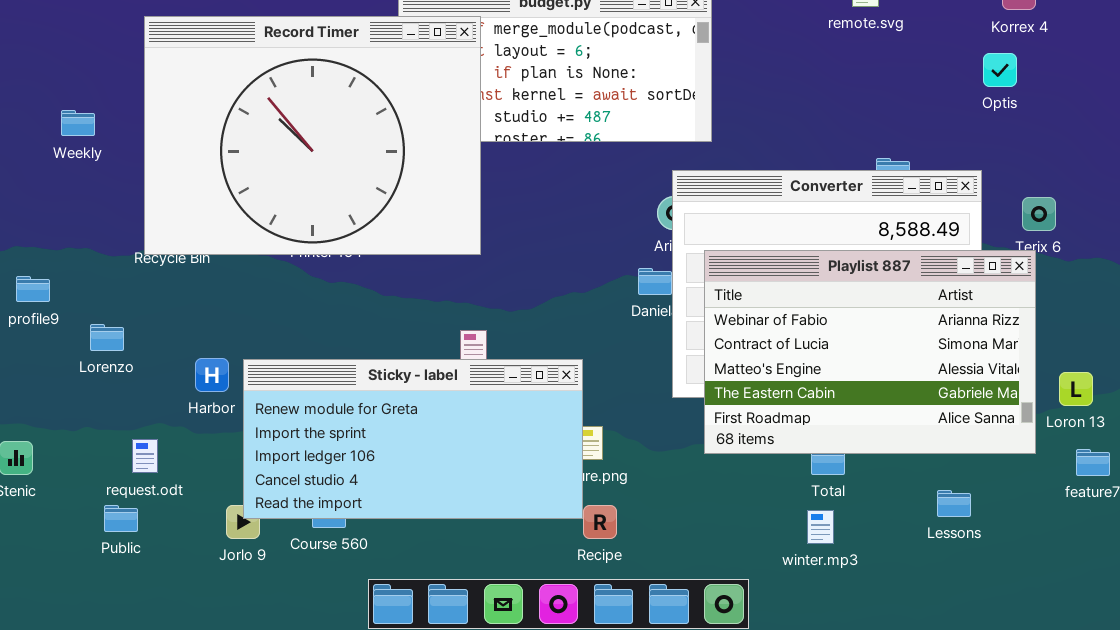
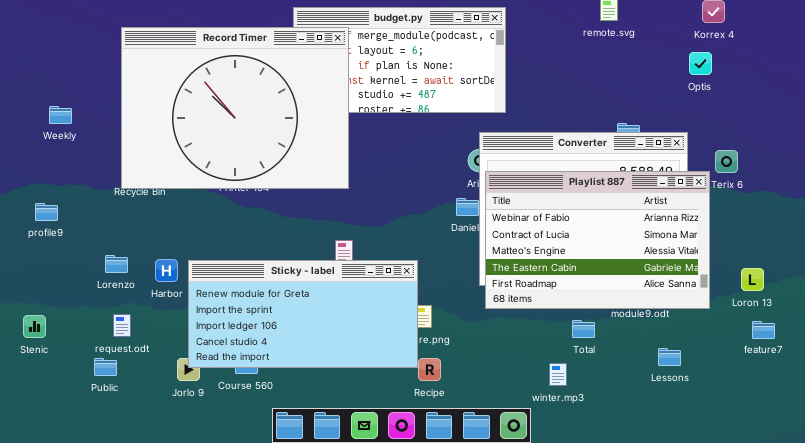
Weekly: [61,110,95,136] -> [49,106,72,124], moved
Playlist 887: [704,250,1036,454] -> [485,171,710,309], moved
Lorenzo: [90,324,124,351] -> [105,255,128,273], moved
winter.mp3: [807,510,834,544] -> [549,363,567,386], moved

